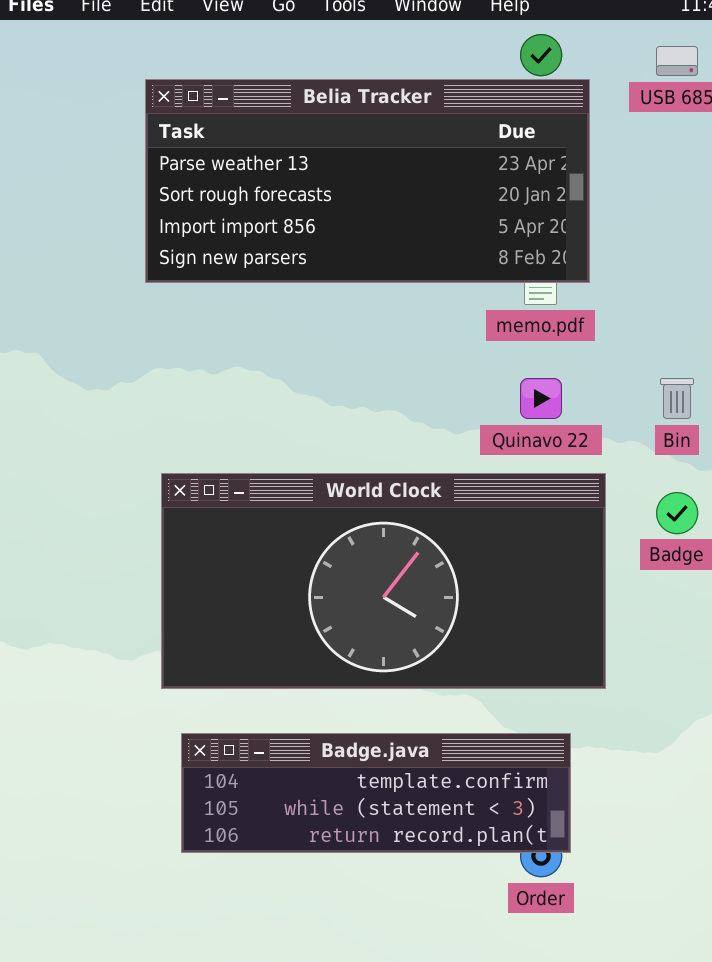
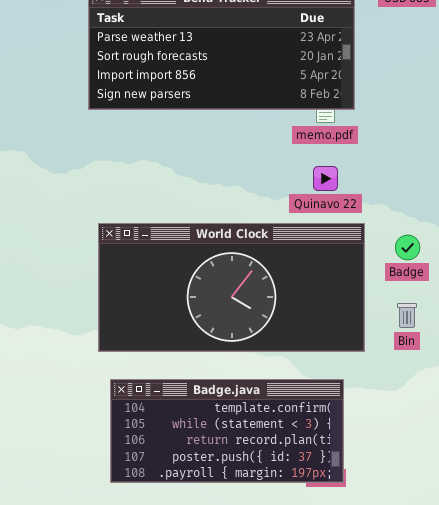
Bin: [660,378,694,419] -> [397,303,417,328], moved
Badge.java: [181,733,571,853] -> [110,379,344,483], resized

